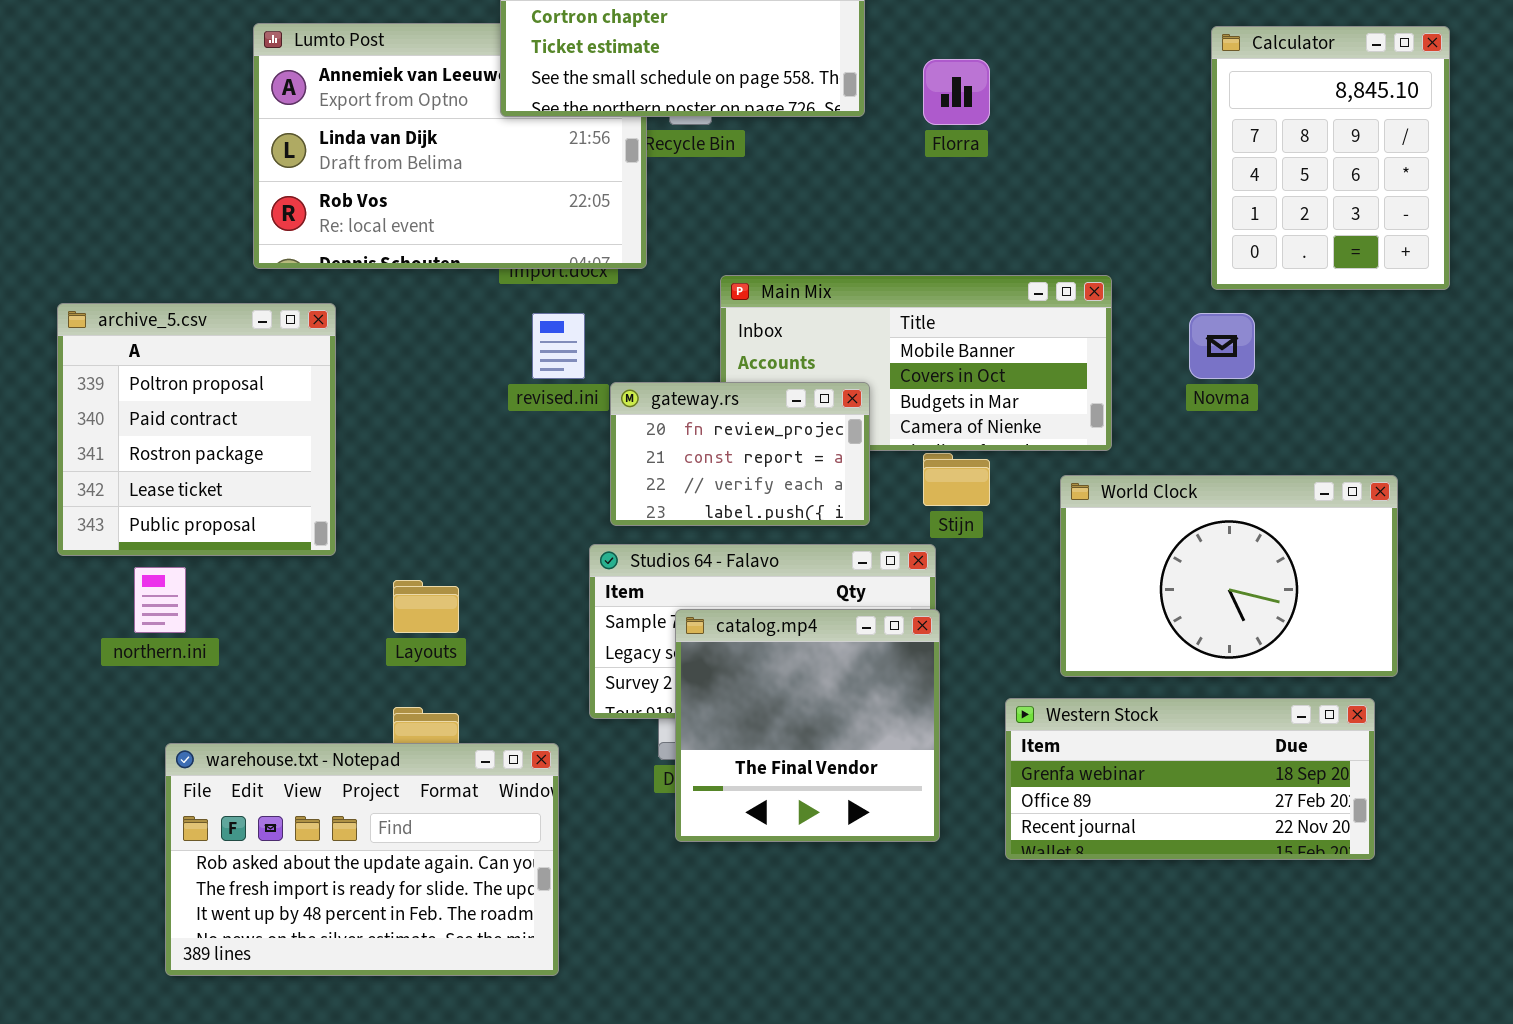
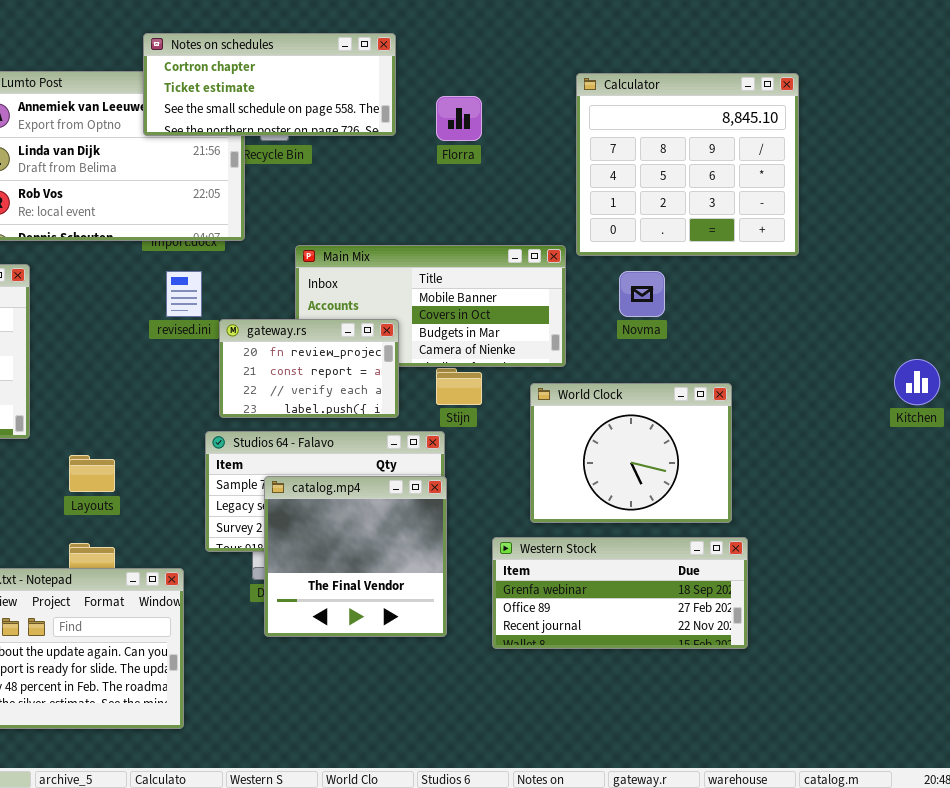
Calculator: [1211,26,1450,290] -> [576,73,799,256], resized
World Clock: [1060,475,1398,677] -> [530,383,732,523], resized

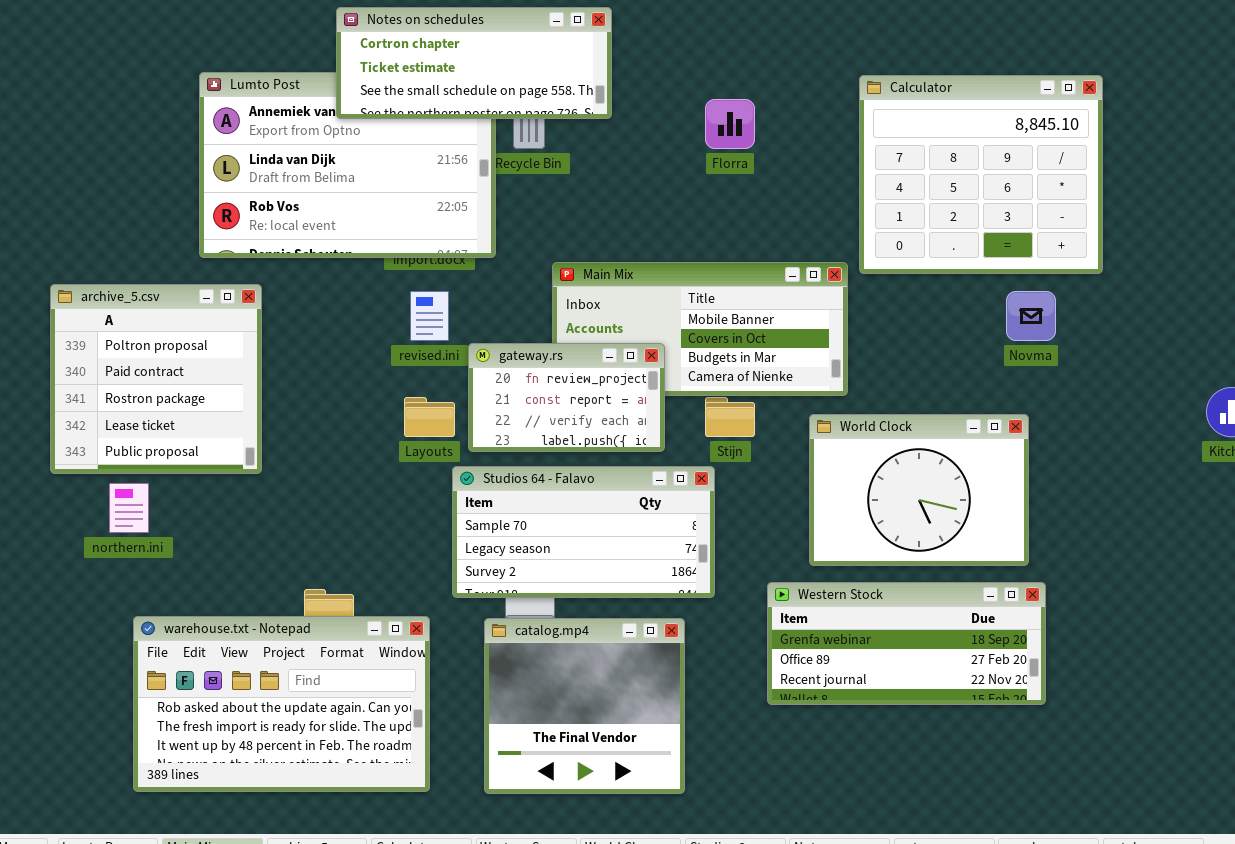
Notes on schedules: [143,33,396,136] -> [336,7,612,119], moved
Novma: [619,271,665,317] -> [1006,291,1056,341], moved
Layouts: [69,455,115,492] -> [404,397,455,437], moved
catalog.mp4: [264,476,447,637] -> [484,618,685,794], moved

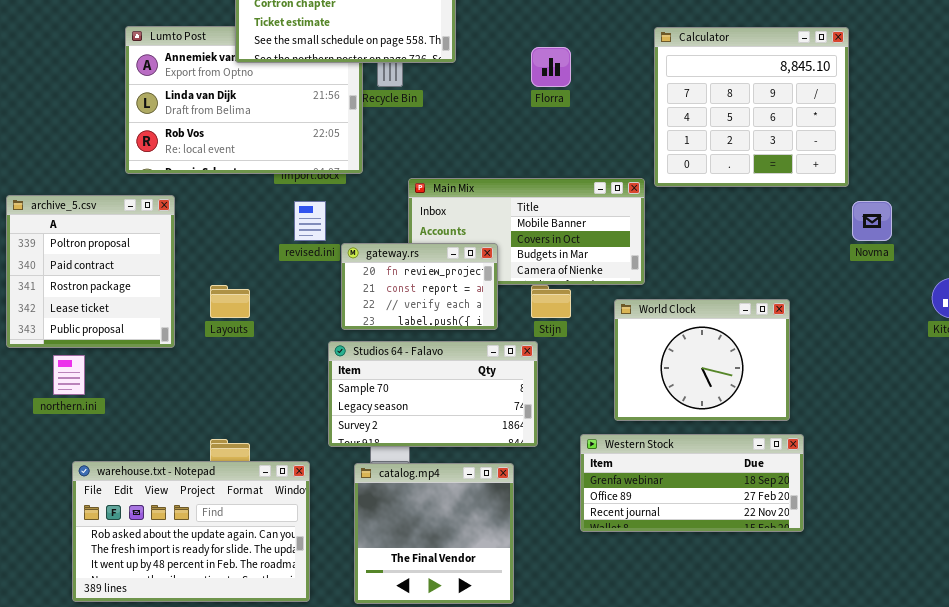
Novma: [1006,291,1056,341] -> [852,201,892,241], moved
Layouts: [404,397,455,437] -> [210,285,250,318], moved

